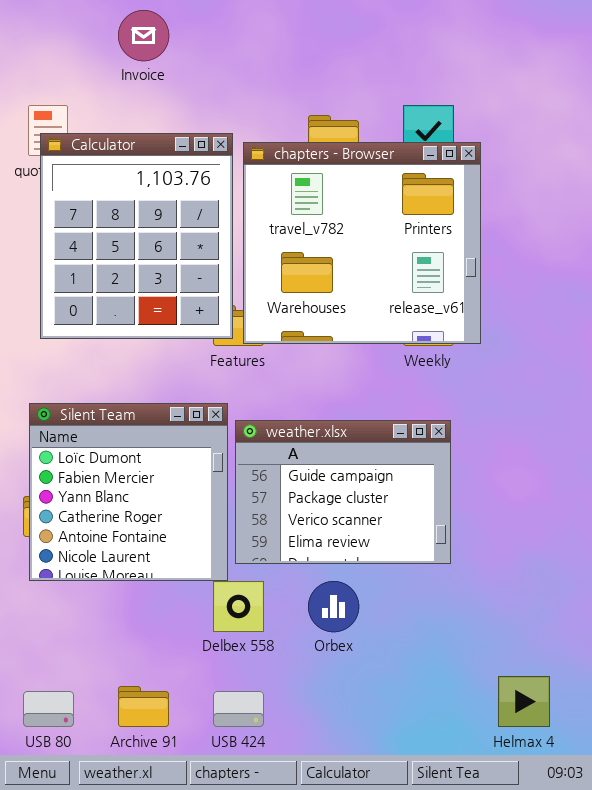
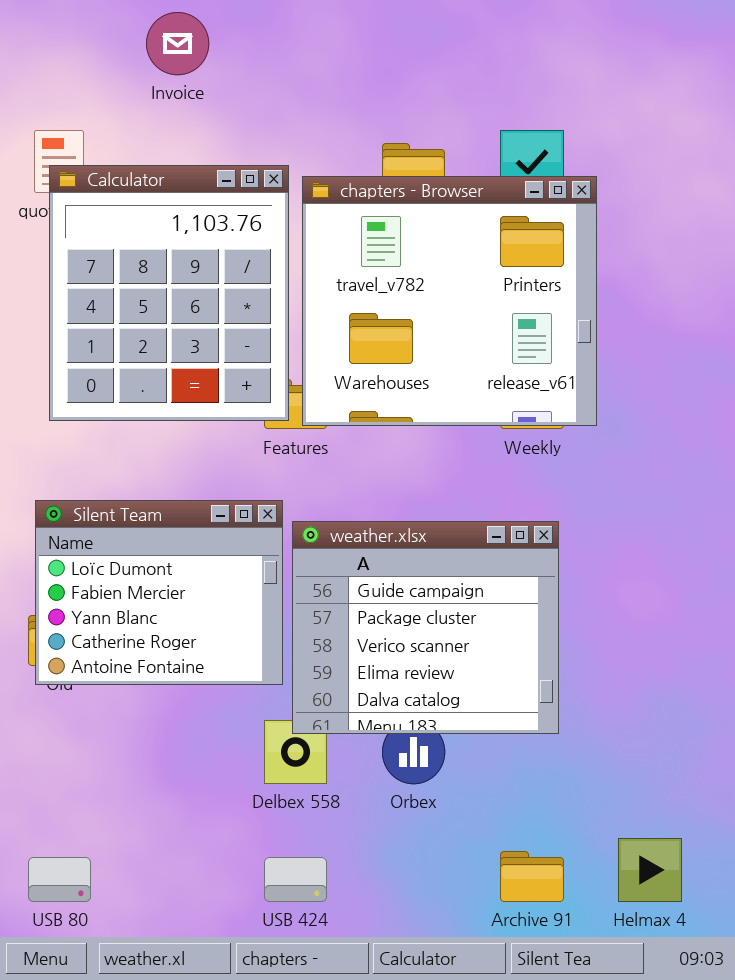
Silent Team: [29,403,228,581] -> [35,500,283,685], resized
weather.xlsx: [235,420,451,564] -> [292,521,559,734], resized
Archive 91: [118,686,169,727] -> [500,851,564,902], moved

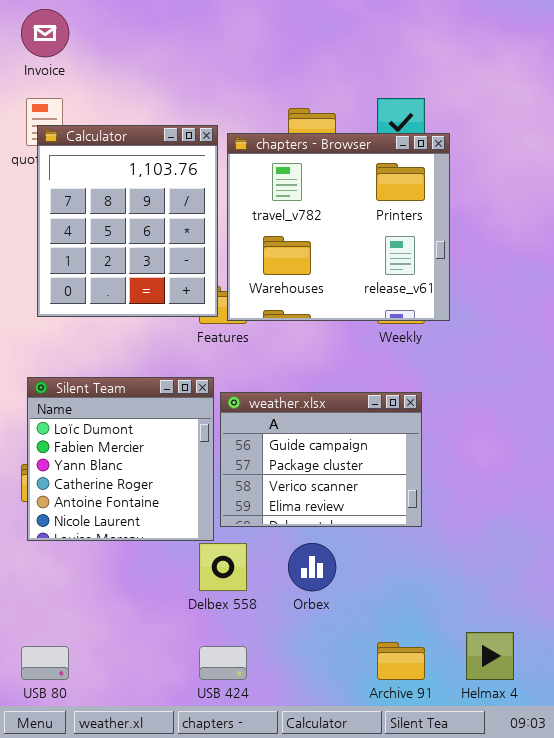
Invoice: [146,12,209,75] -> [21,9,69,57], moved
Silent Team: [35,500,283,685] -> [27,377,214,541], resized
weather.xlsx: [292,521,559,734] -> [220,392,422,527], resized

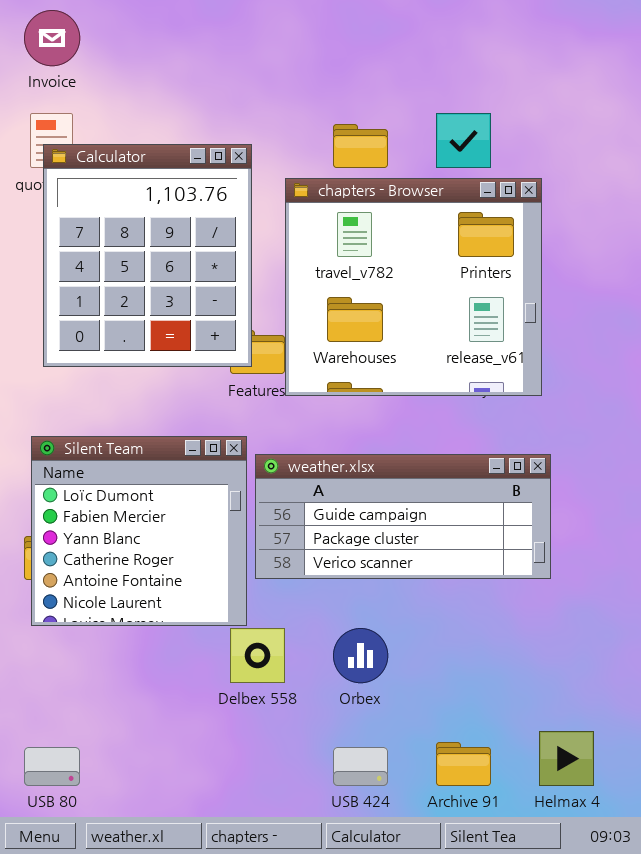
chapters - Browser: [227,133,450,321] -> [285,178,542,396], moved
weather.xlsx: [220,392,422,527] -> [255,454,551,579], resized
USB 424: [199,646,247,680] -> [333,747,388,786], moved

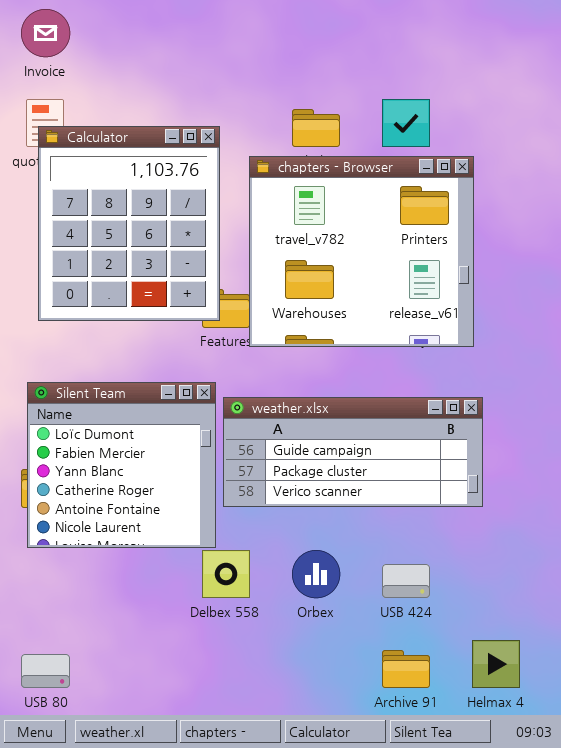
USB 424: [333,747,388,786] -> [382,564,430,598], moved

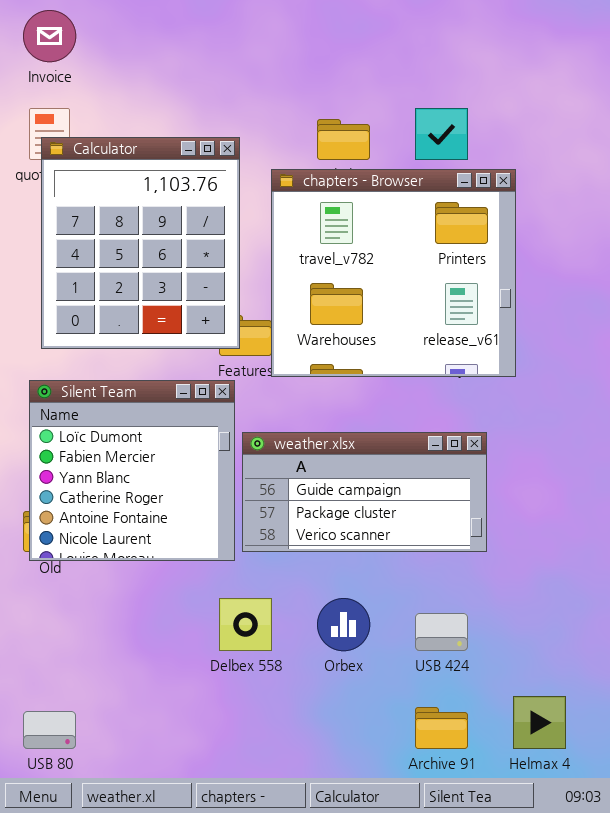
Silent Team: [27,382,216,548] -> [29,380,235,561], moved
weather.xlsx: [223,397,483,507] -> [242,432,487,552], resized

